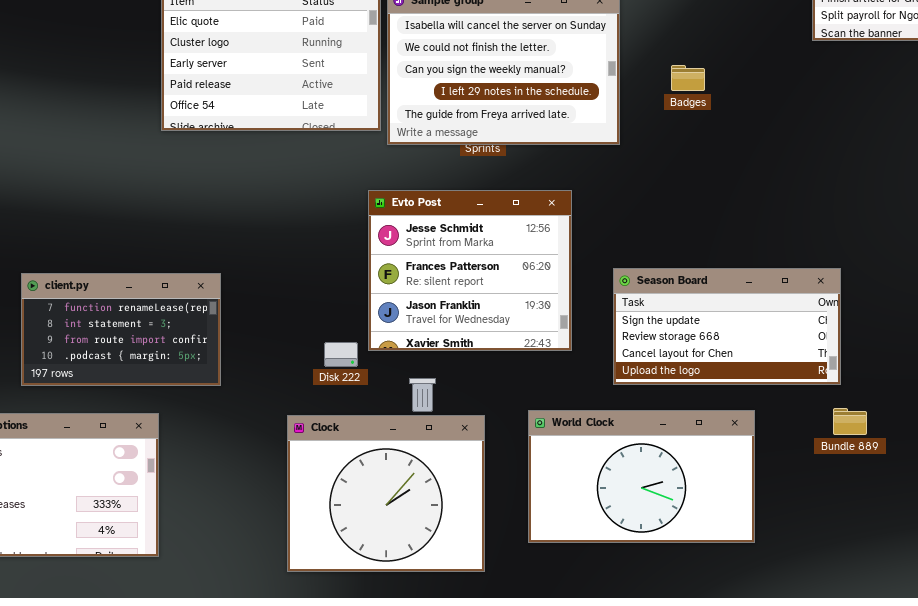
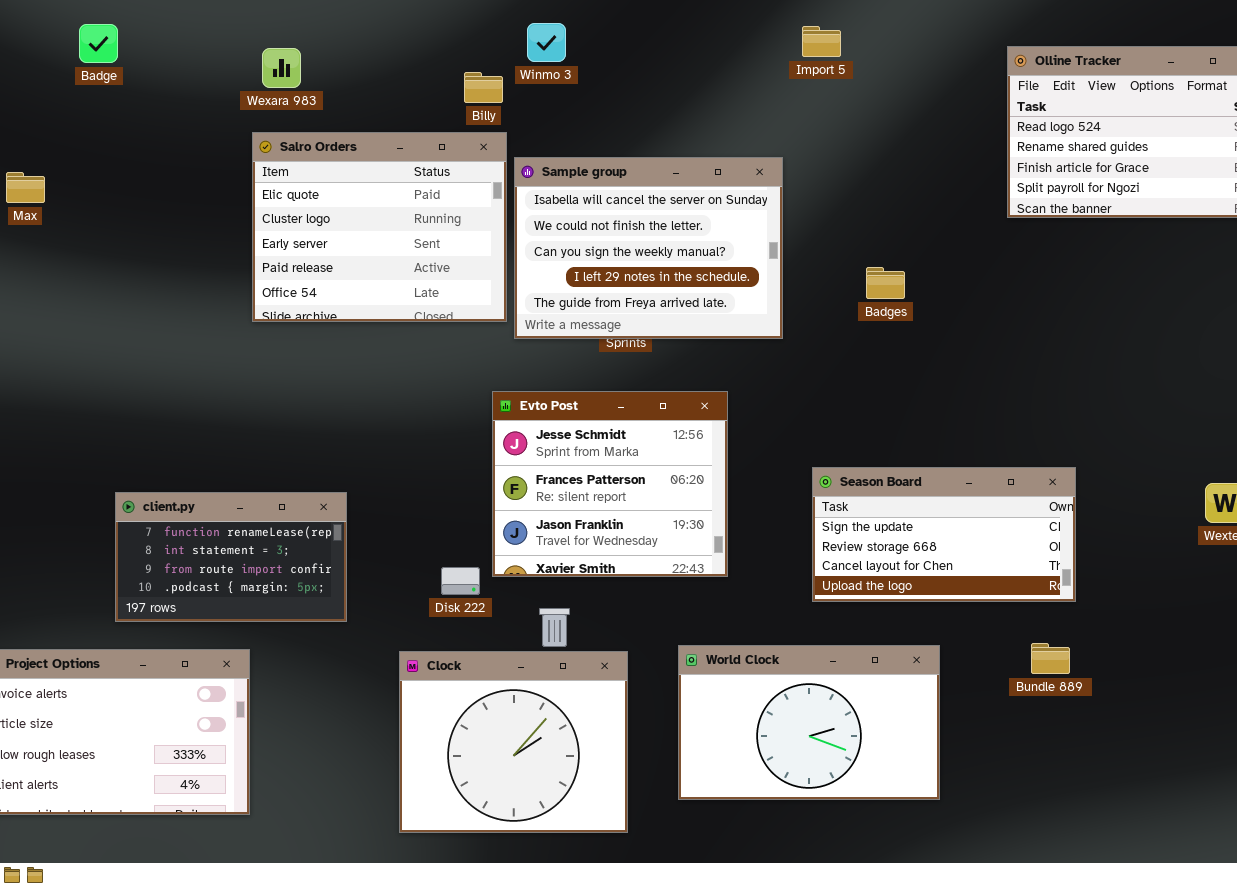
Badges: [671,65,705,91] -> [866,267,905,299], moved
Season Board: [613,268,841,385] -> [812,467,1076,602], moved
client.py: [21,273,221,386] -> [115,492,347,622], moved

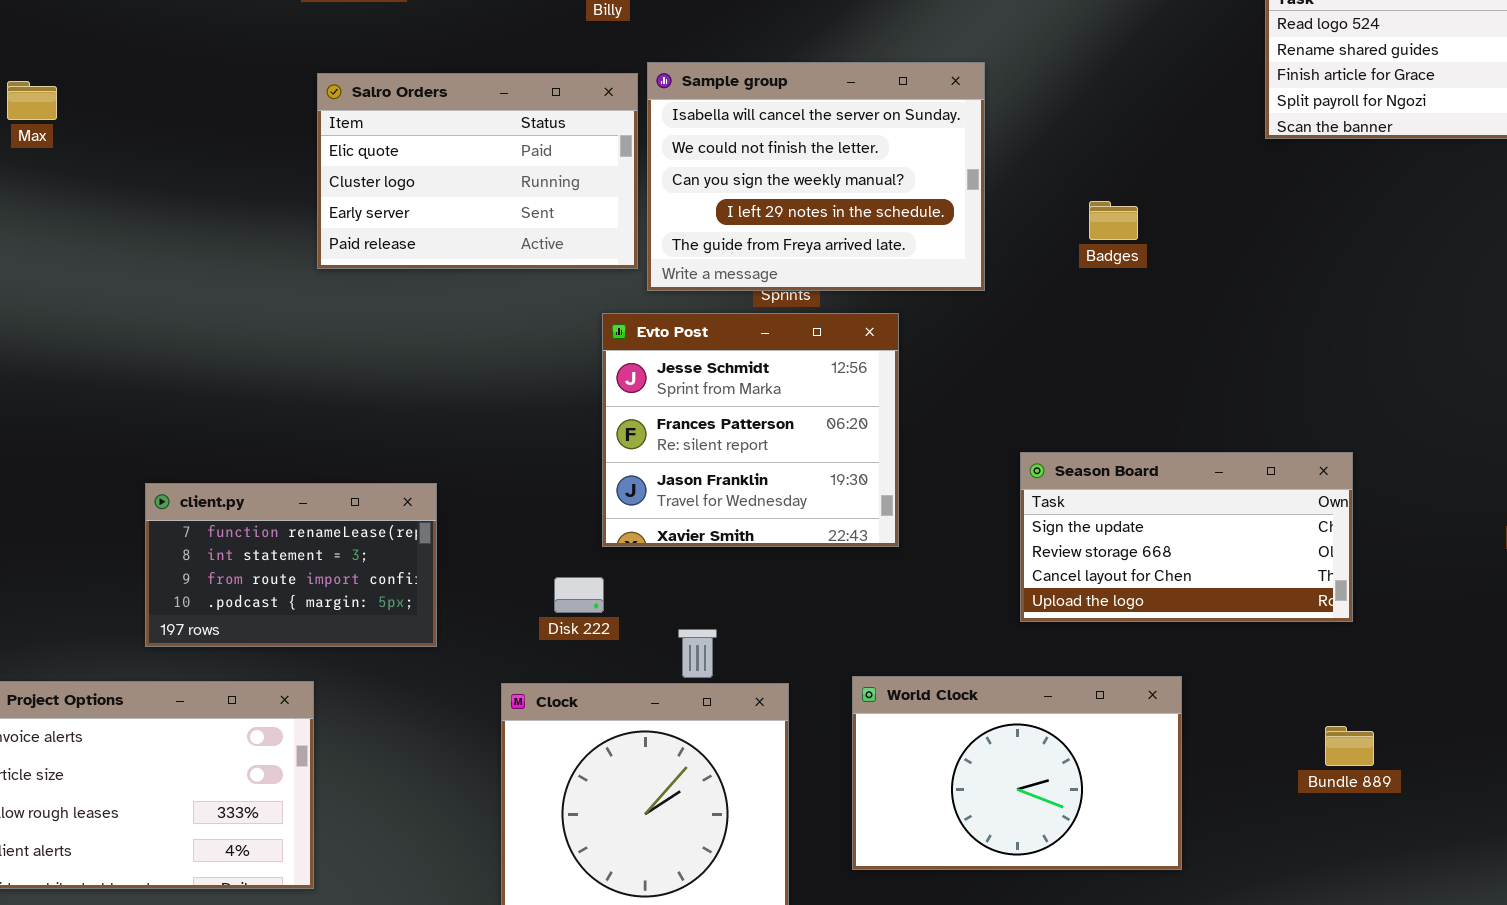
Salro Orders: [252,132,507,322] -> [317,73,638,269], resized
Evto Post: [492,391,728,577] -> [602,313,899,547], moved
Bundle 889: [1031,643,1070,674] -> [1325,726,1374,766], moved

